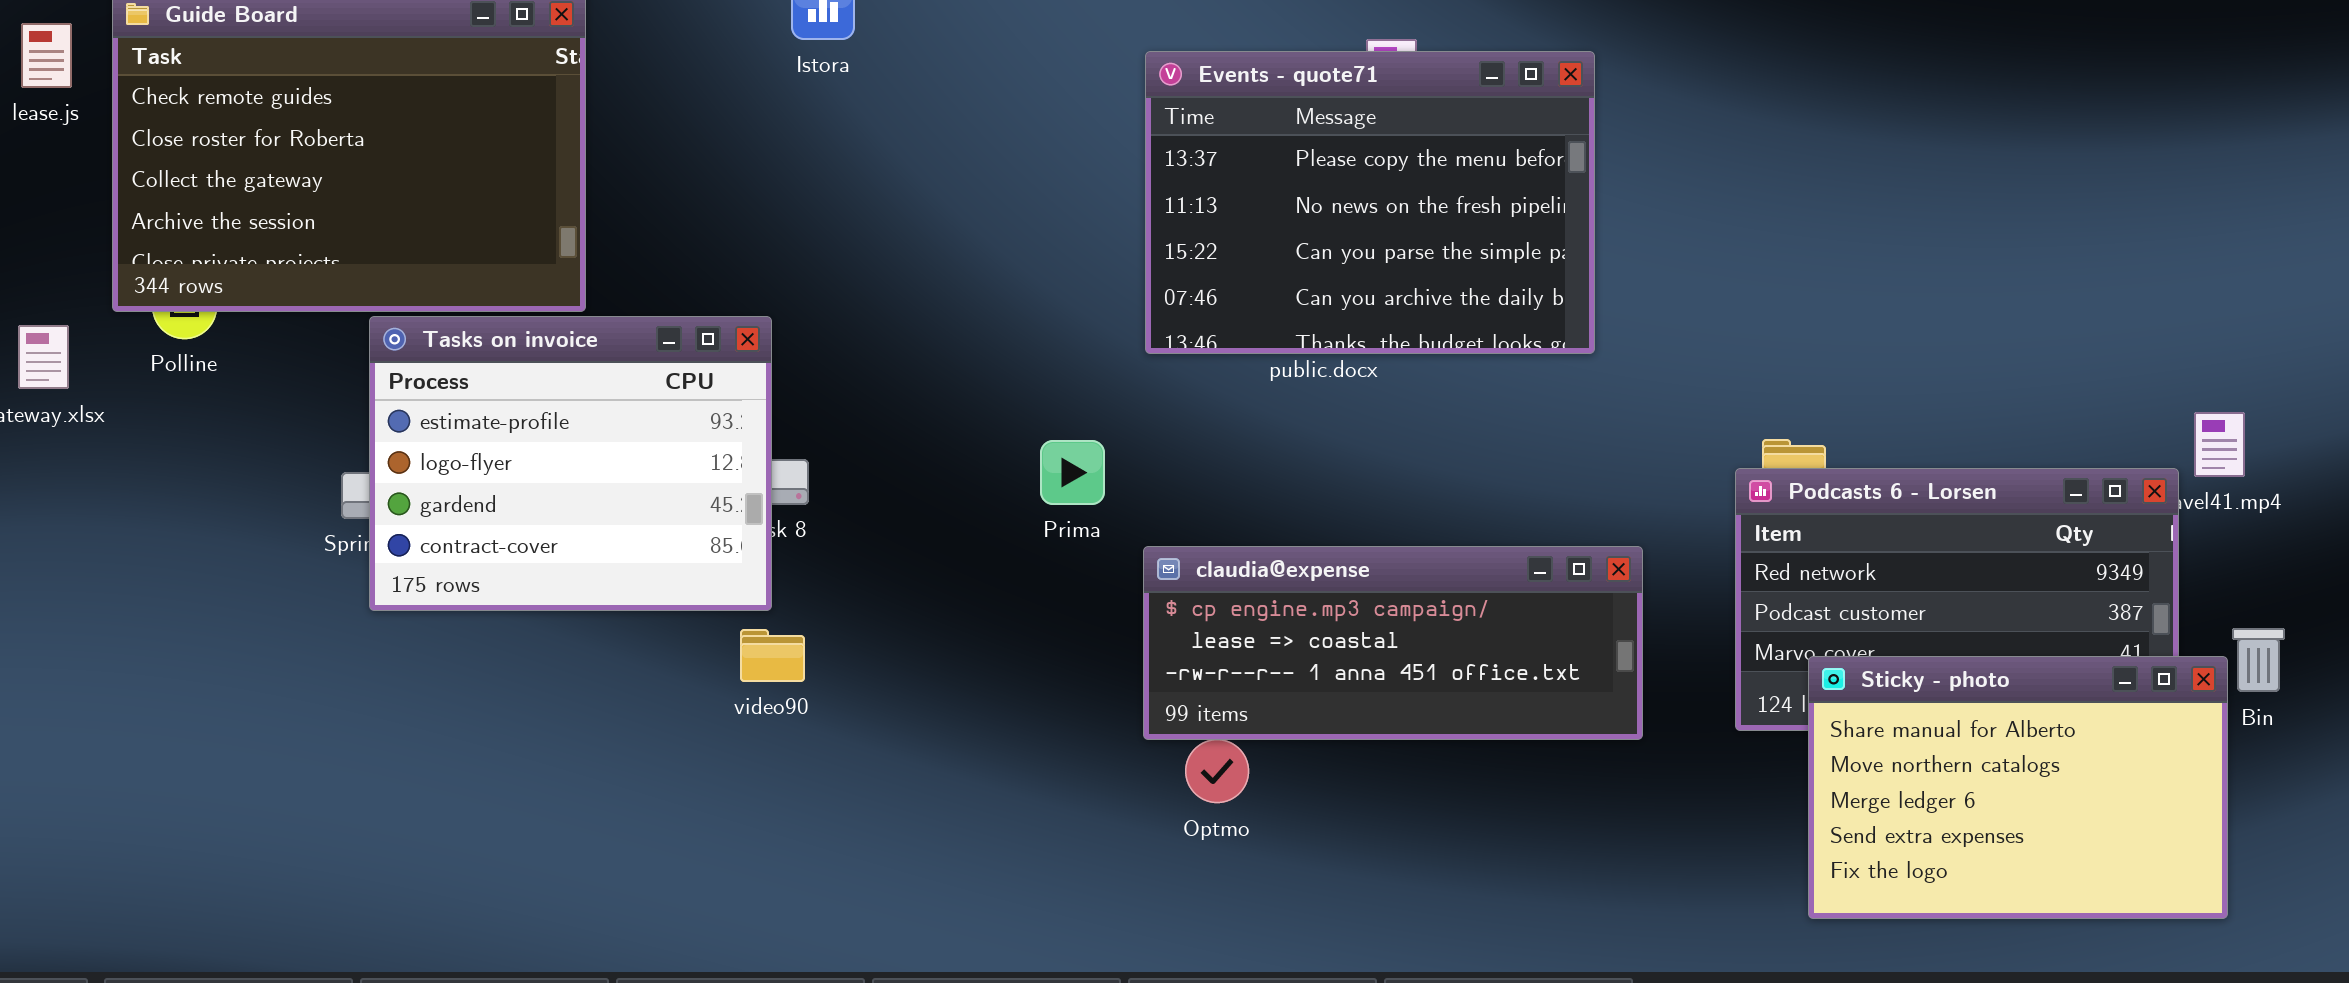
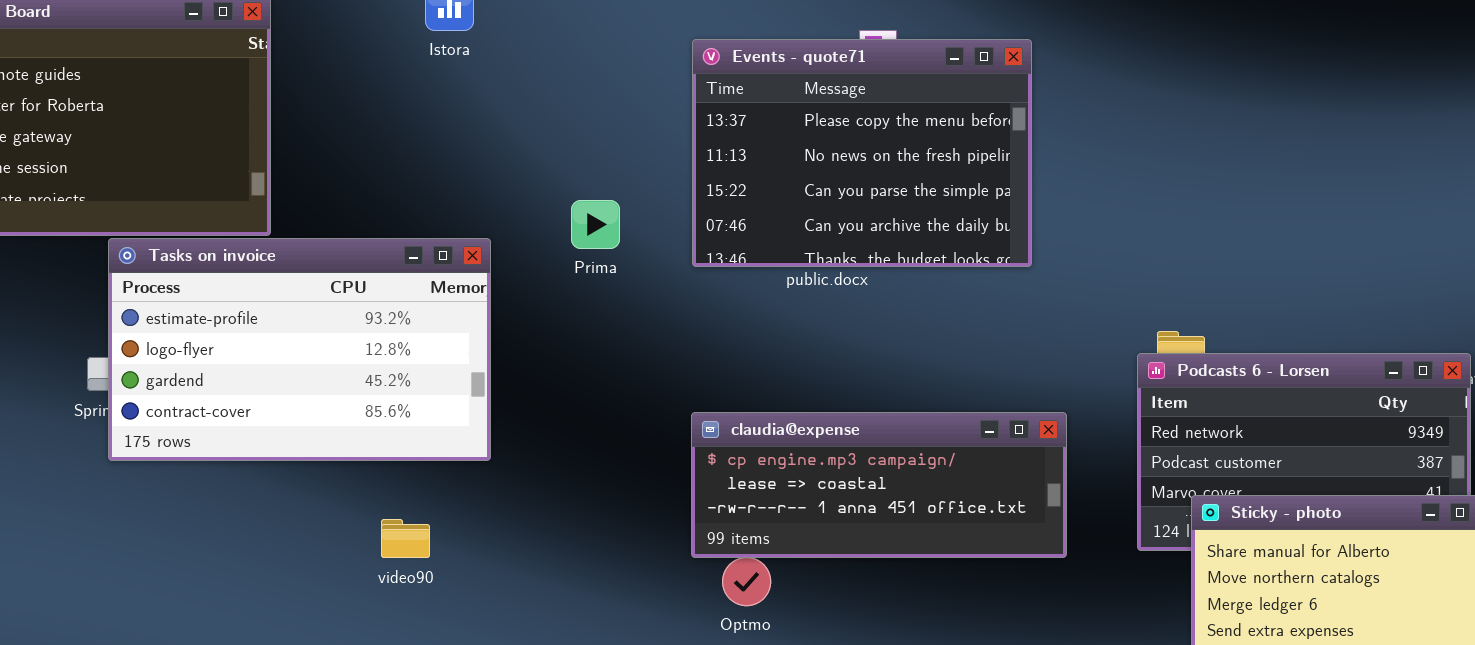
Tasks on invoice: [369,316,772,611] -> [108,238,491,461], resized
Prima: [1040,440,1105,505] -> [571,200,620,249], moved
video90: [740,629,805,682] -> [381,519,430,558], moved

